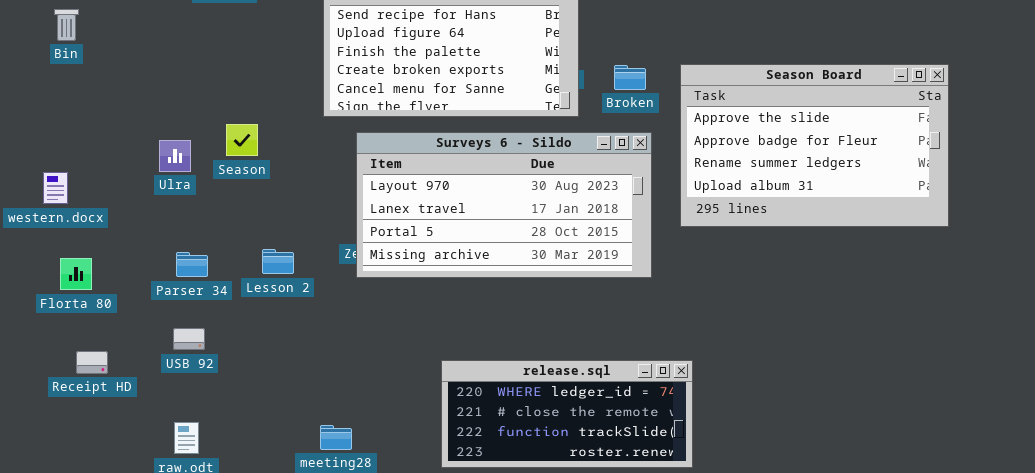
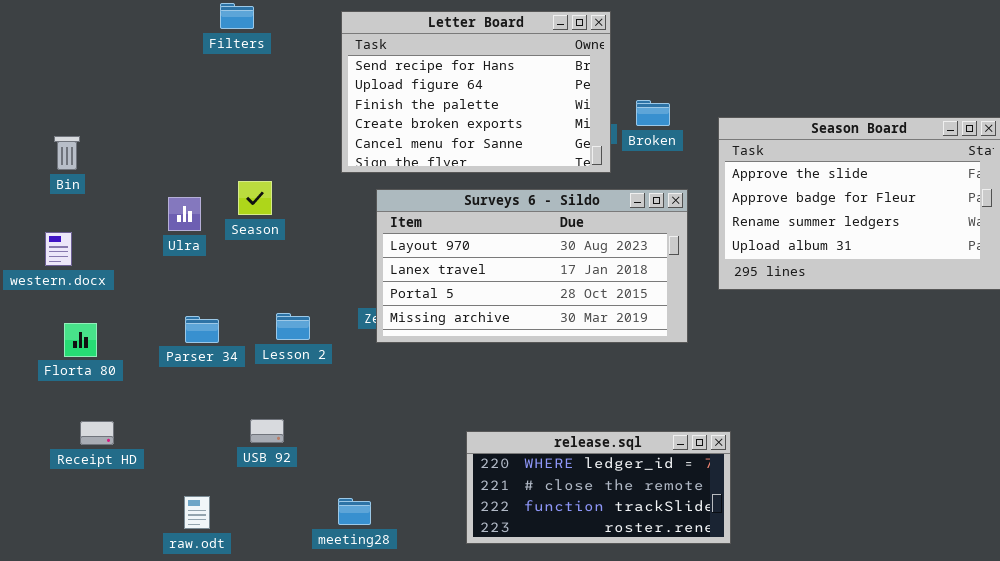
Bin: [54,9,79,41] -> [54,136,80,170], moved
Broken: [614,65,646,90] -> [636,100,670,126], moved
USB 92: [173,328,205,350] -> [250,419,284,443], moved

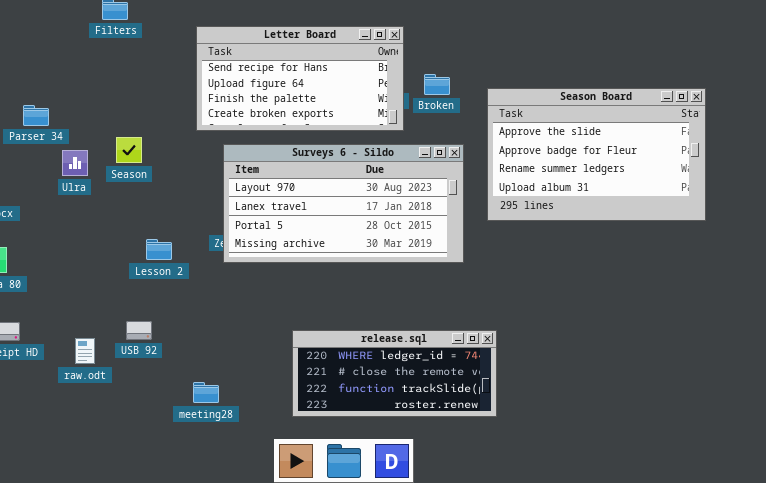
Letter Board: [341,11,611,173] -> [196,26,404,131], resized
Parser 34: [185,316,219,343] -> [23,105,49,126], moved
raw.odt: [184,496,210,529] -> [75,338,95,364], moved

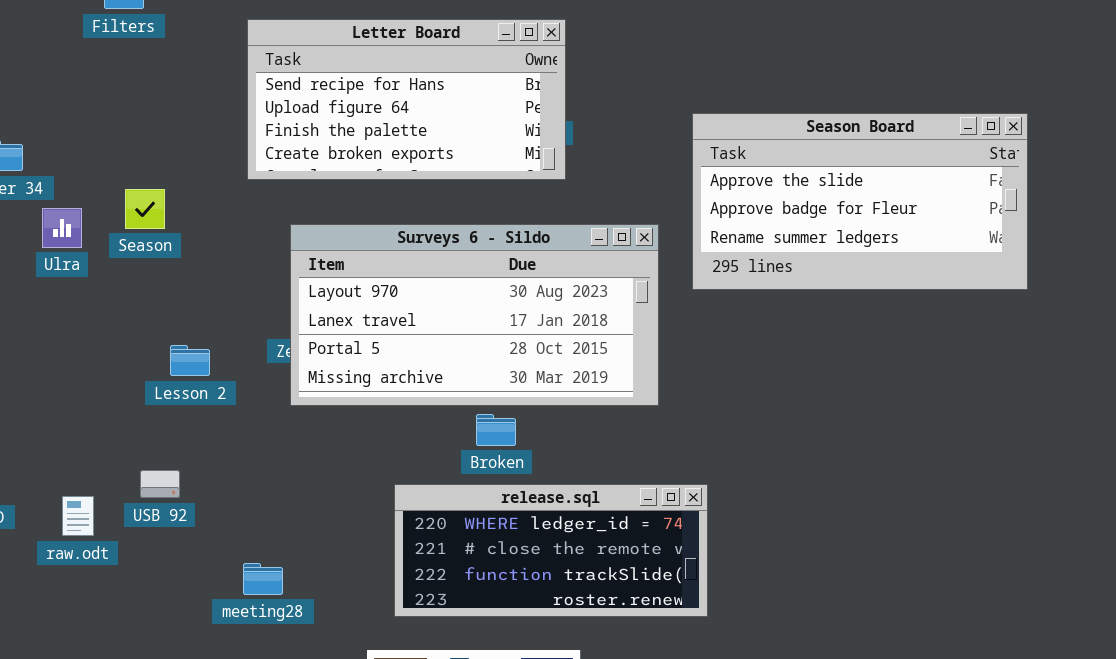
Broken: [424,74,450,95] -> [476,414,516,446], moved
Season Board: [487,88,706,221] -> [692,113,1028,290], resized
Surveys 6 - Sildo: [223,144,464,263] -> [290,224,659,406], moved

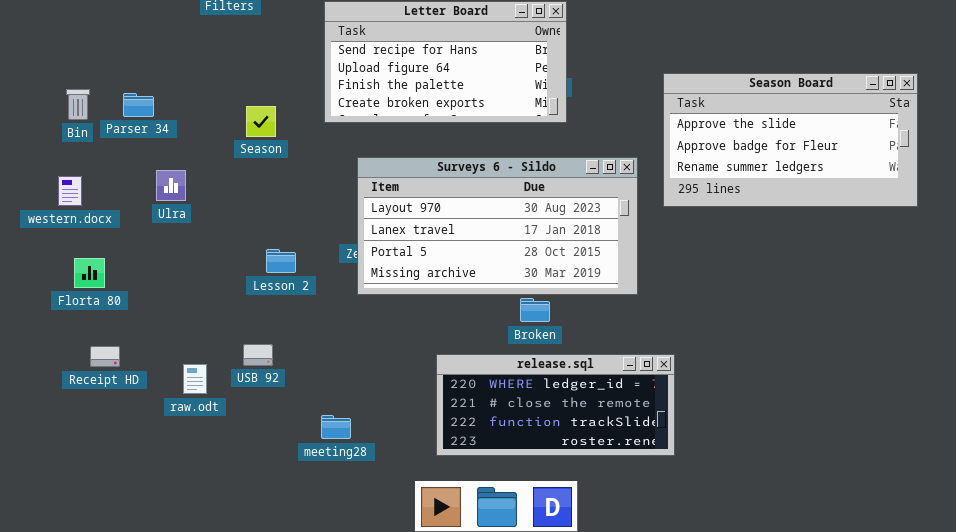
Season: [125,189,165,229] -> [246,106,276,137], moved
Ulra: [42,208,82,248] -> [156,170,186,201], moved
Broken: [476,414,516,446] -> [520,298,550,322], moved

